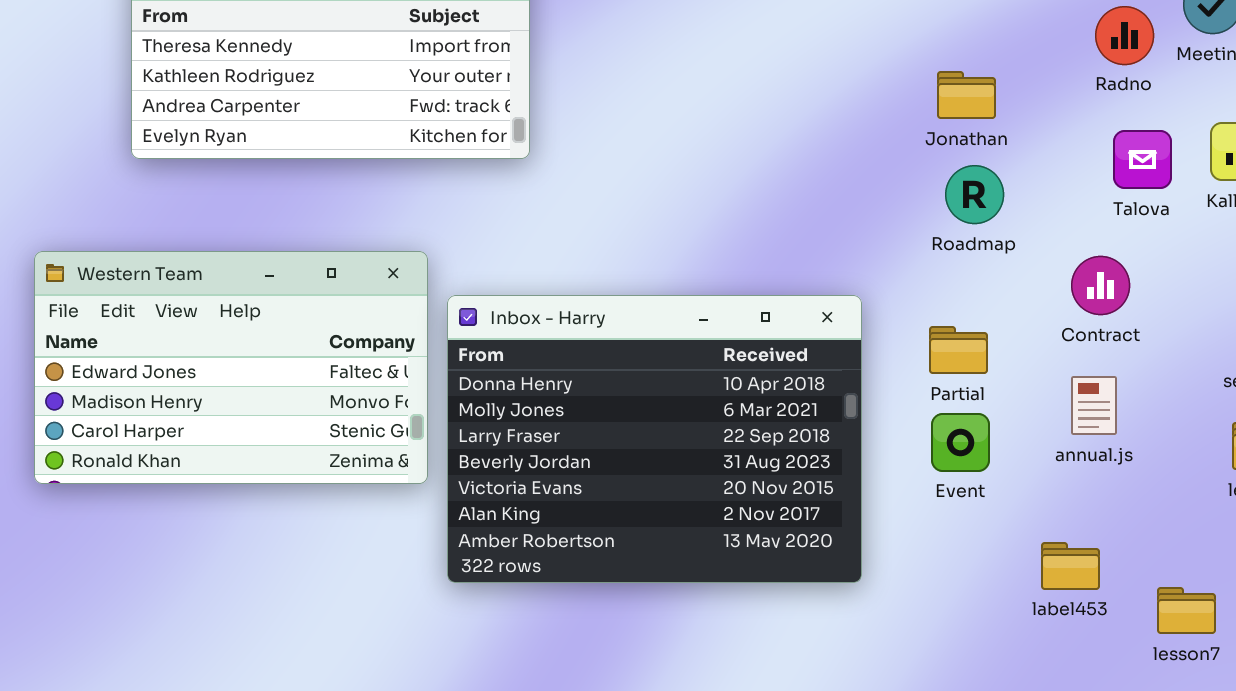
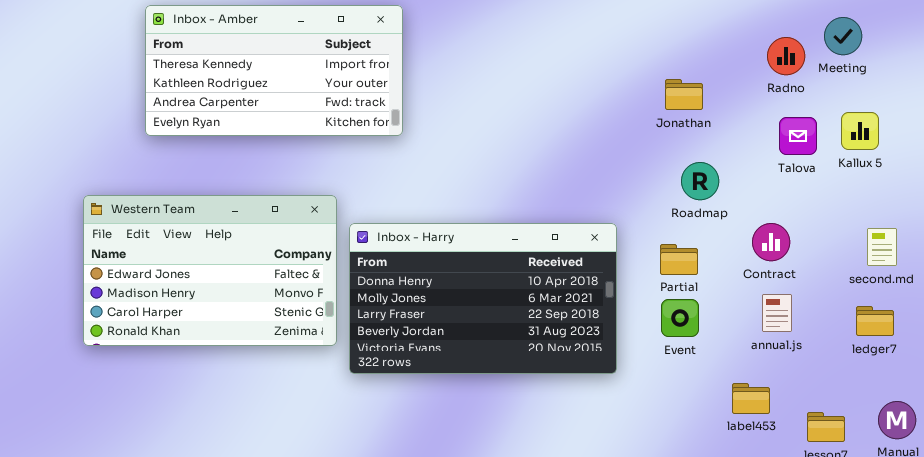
Roadmap: [945,165,1004,224] -> [681,162,719,200], moved
Contract: [1071,256,1130,315] -> [752,223,790,261], moved
Inbox - Harry: [447,295,862,583] -> [349,223,617,374], resized
annual.js: [1071,376,1117,435] -> [762,294,792,332], moved

